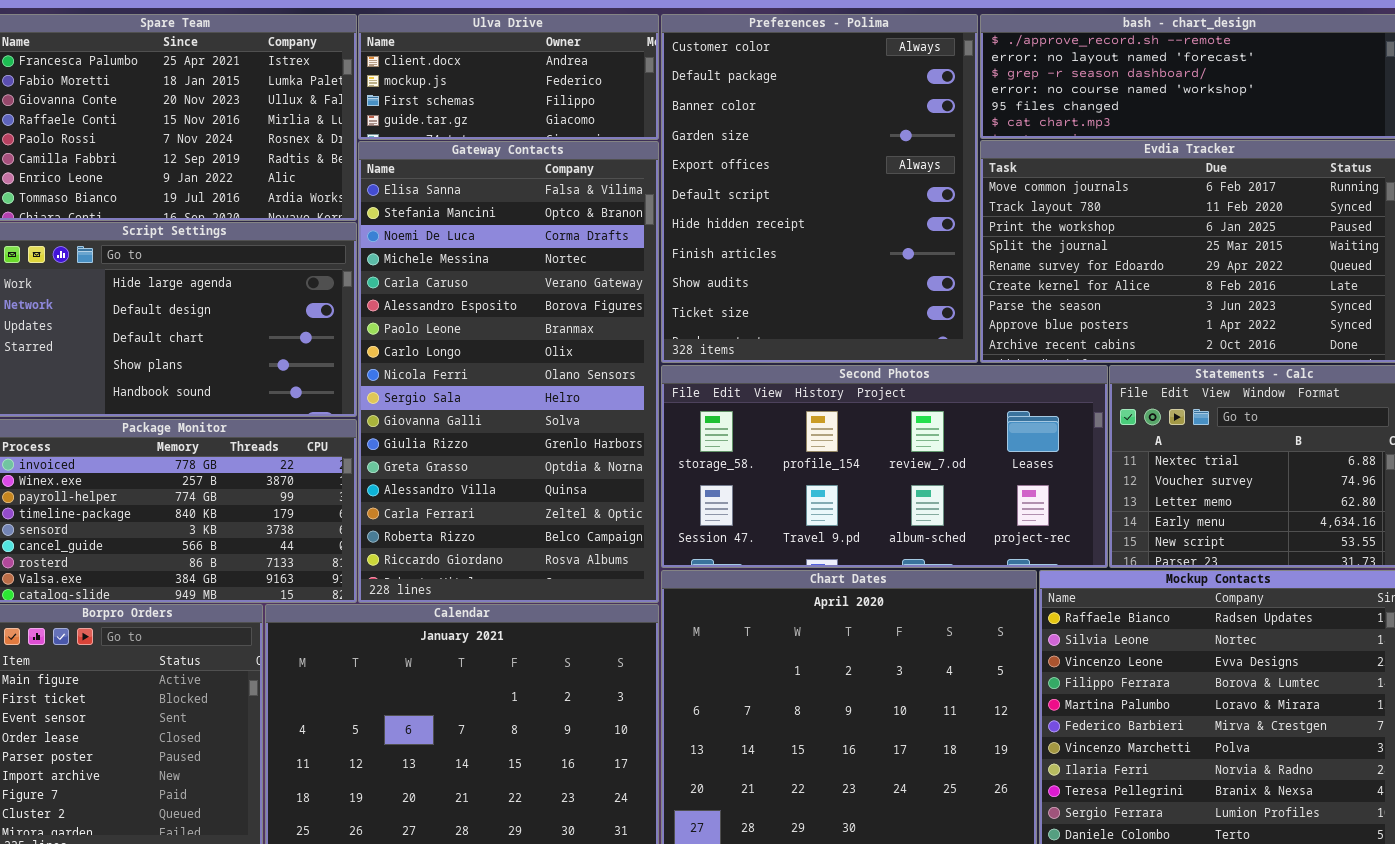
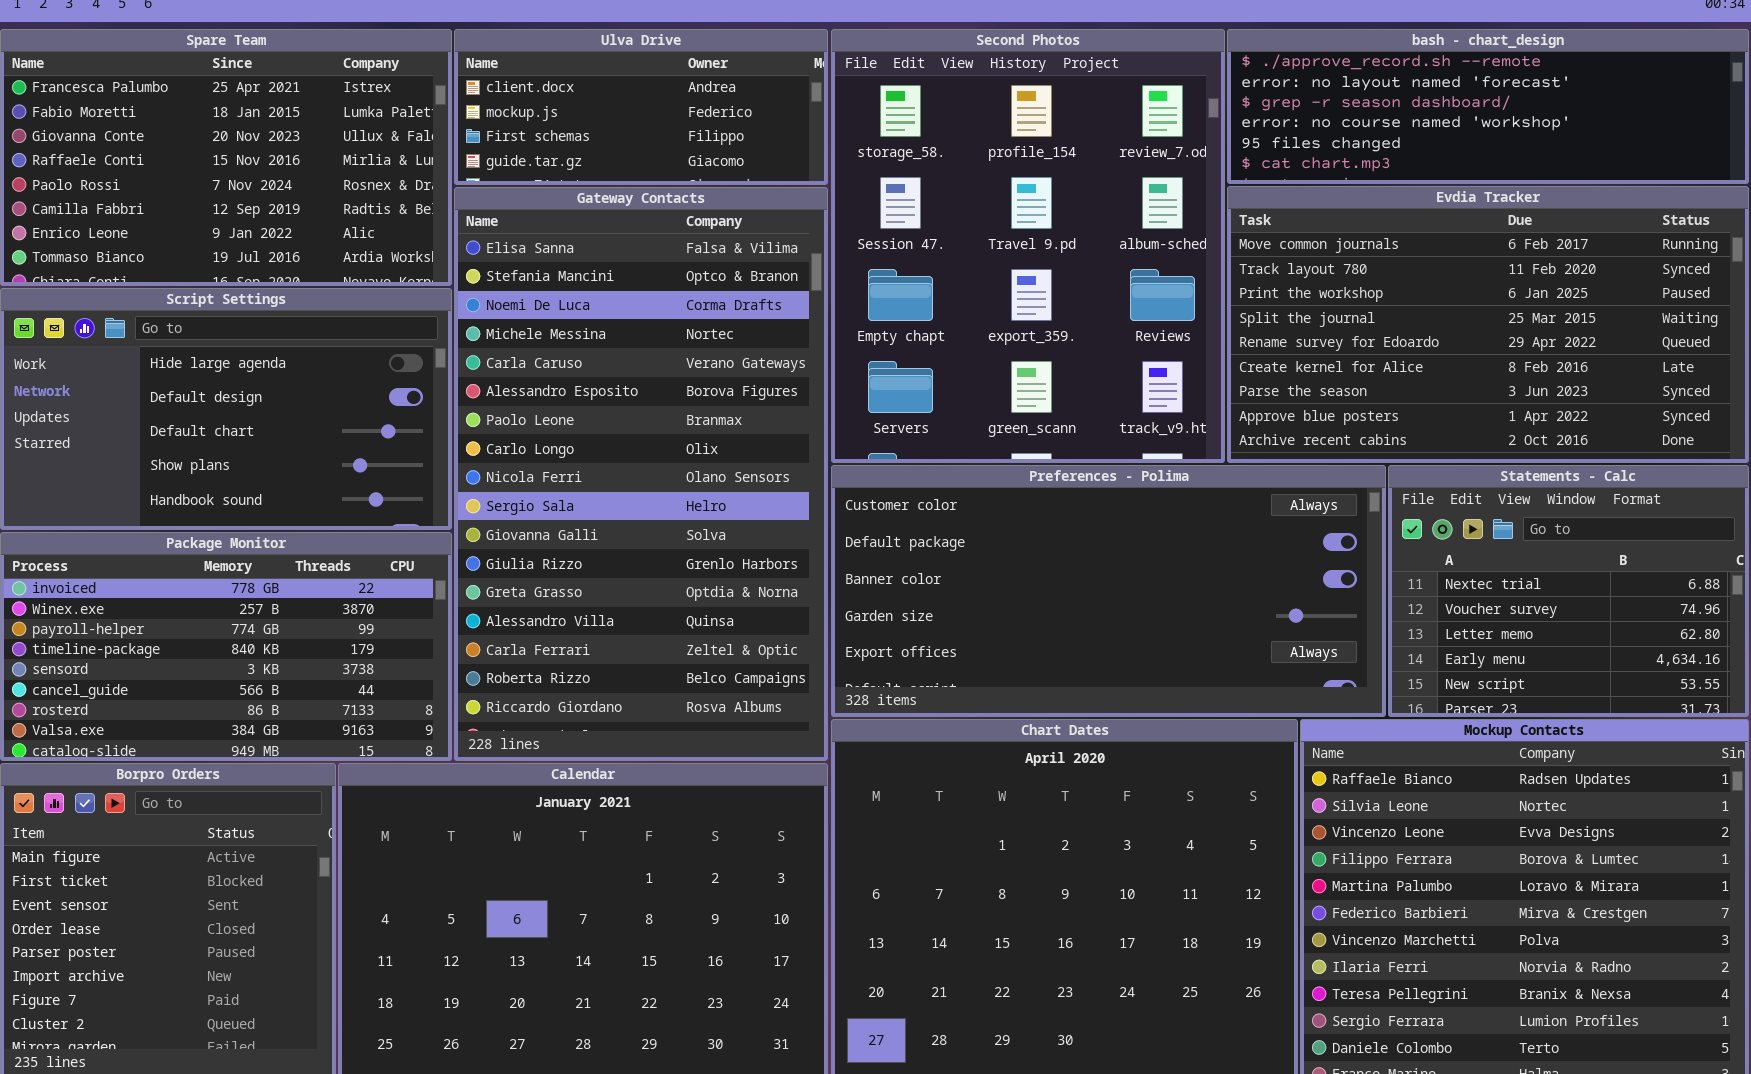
Preferences - Polima: [661,14,978,363] -> [831,465,1386,717], moved, resized
Second Photos: [661,365,1108,568] -> [831,29,1225,463], moved, resized

